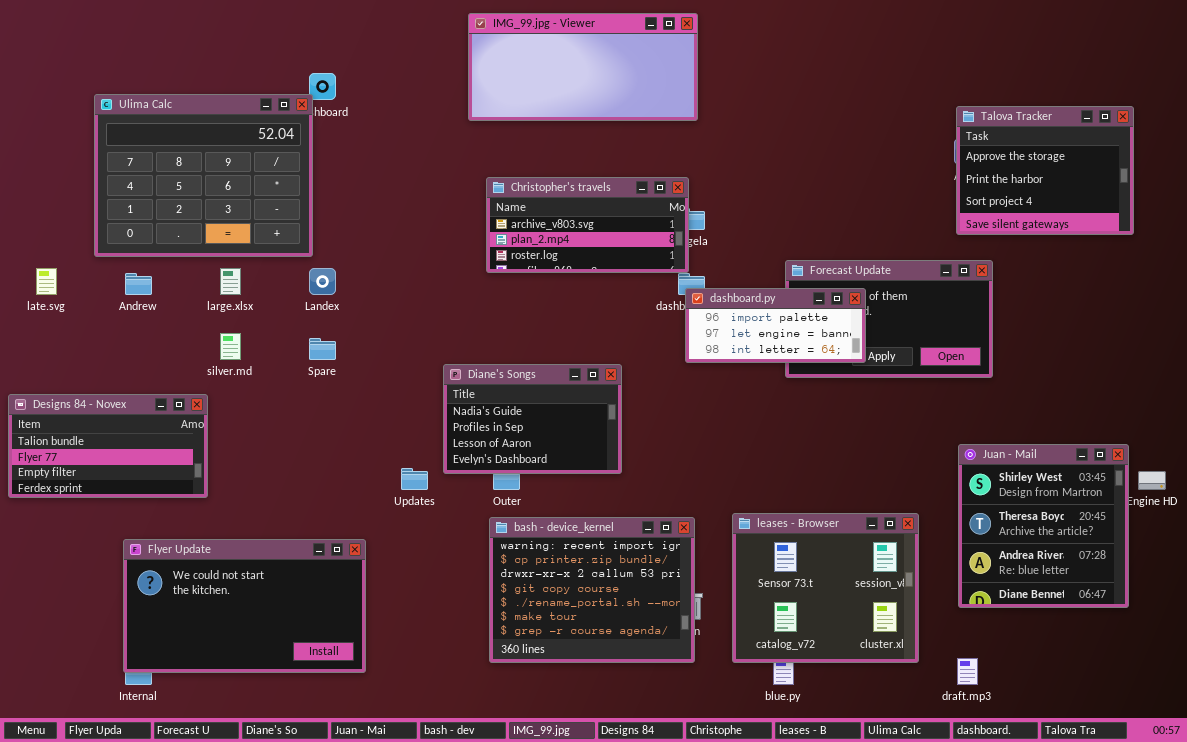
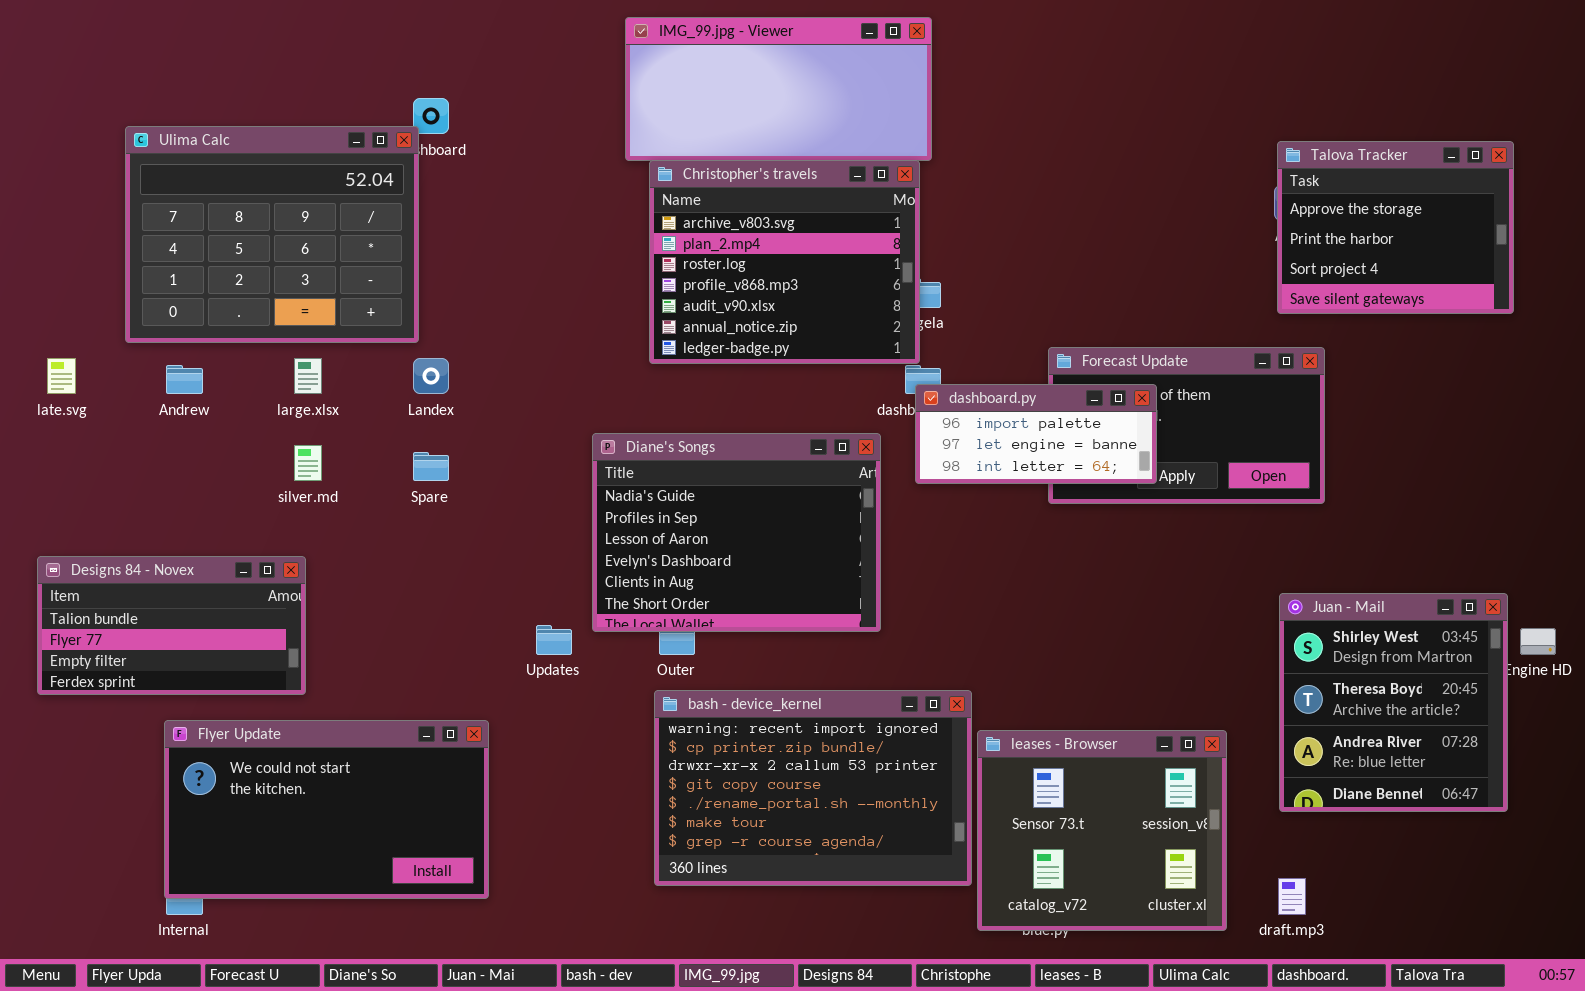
Christopher's travels: [486,177,689,273] -> [649,160,920,364], resized
Diane's Songs: [443,364,622,474] -> [592,433,881,632], resized
Designs 84 - Novex: [8,394,208,498] -> [37,556,306,695], moved
leases - Browser: [732,513,919,663] -> [977,730,1227,931], moved
bash - device_kernel: [489,517,695,663] -> [654,690,972,886], resized

